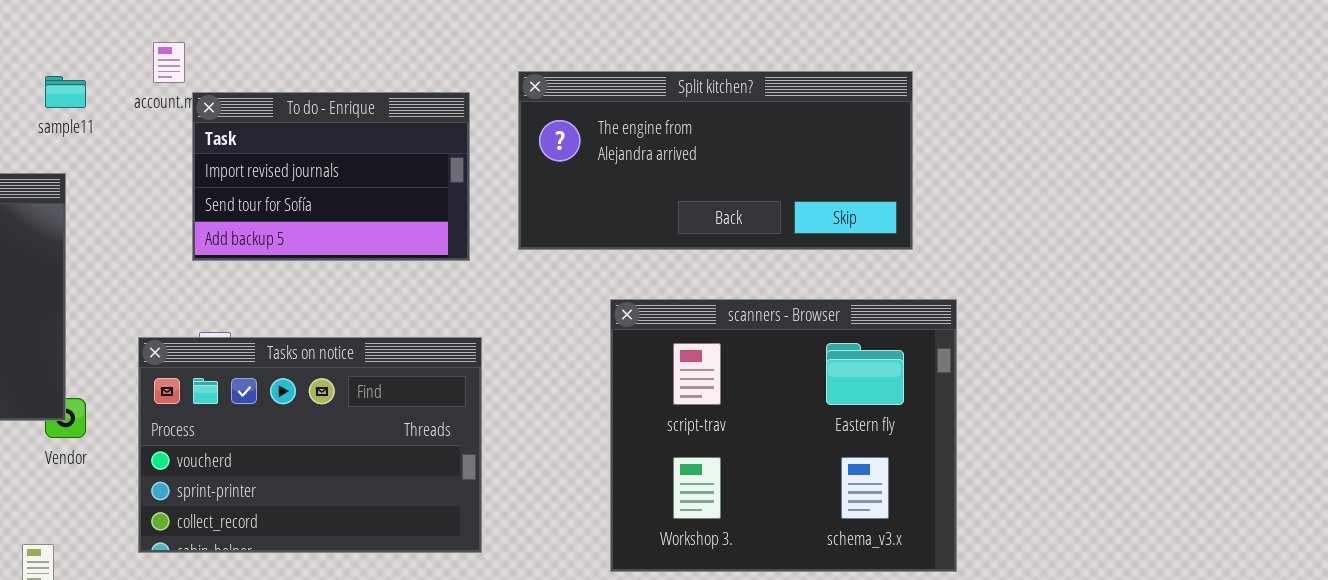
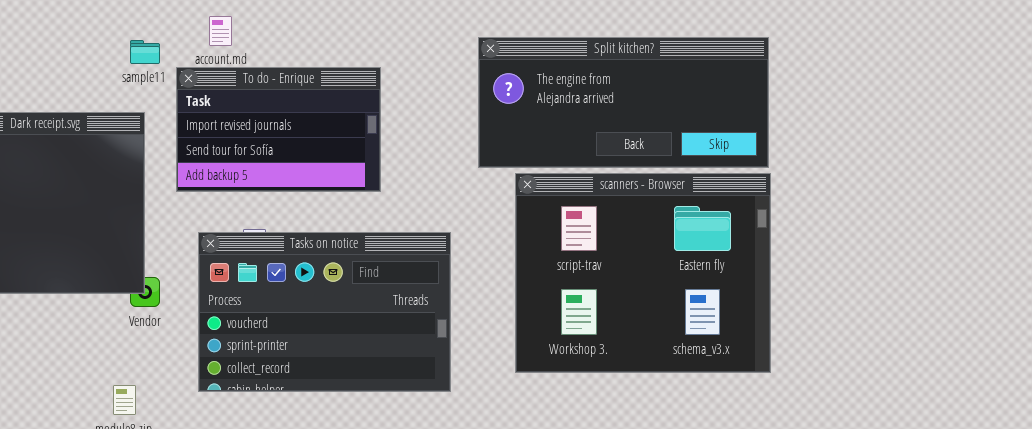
To do - Enrique: [192,92,470,261] -> [176,67,381,192], moved
scanners - Browser: [610,299,957,572] -> [515,173,771,373], moved

